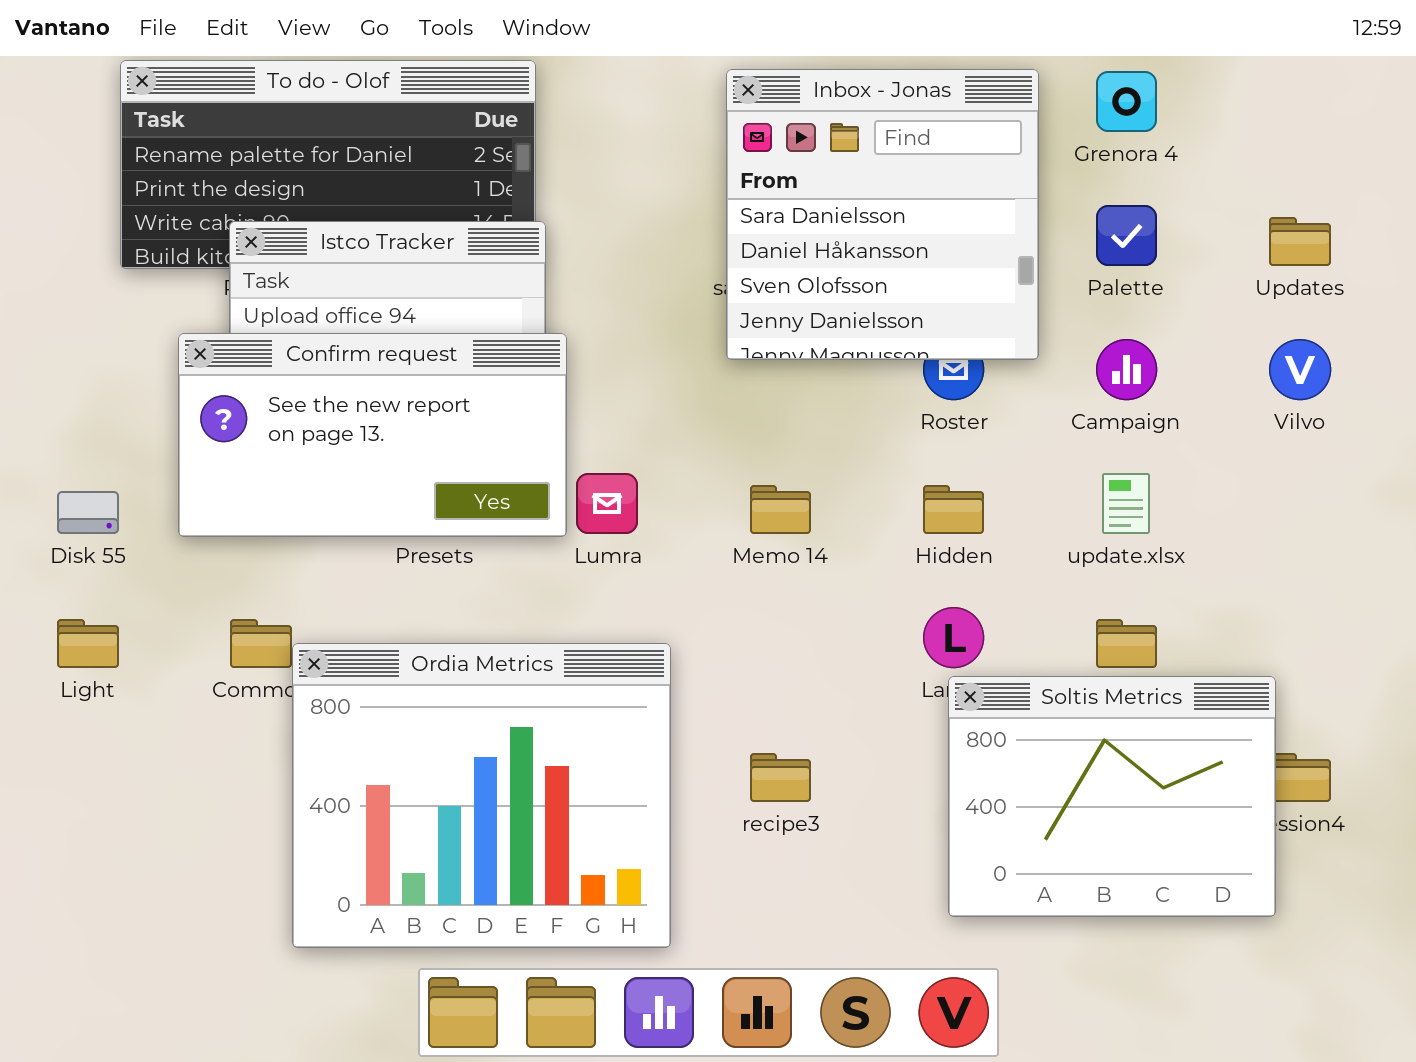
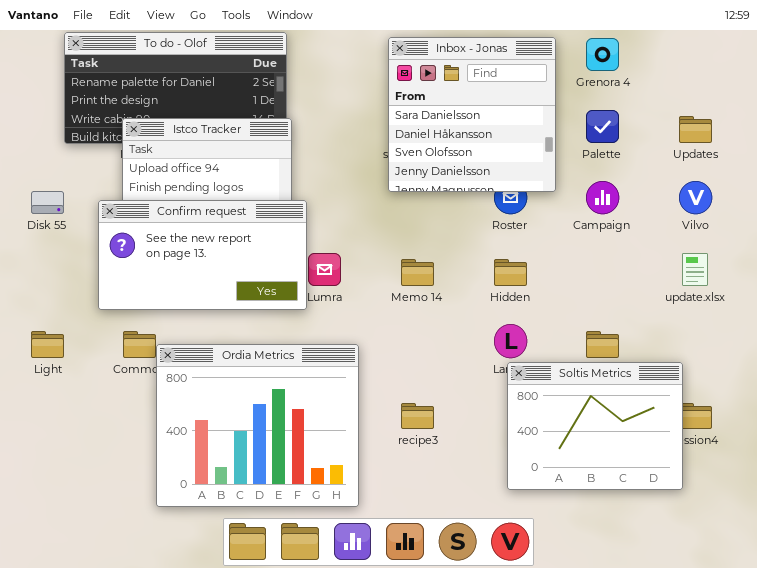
Confirm request: [178,333,567,537] -> [98,200,307,310], moved
update.xlsx: [1102,473,1150,534] -> [682,253,708,286], moved
Disk 55: [57,491,119,534] -> [31,191,64,214], moved

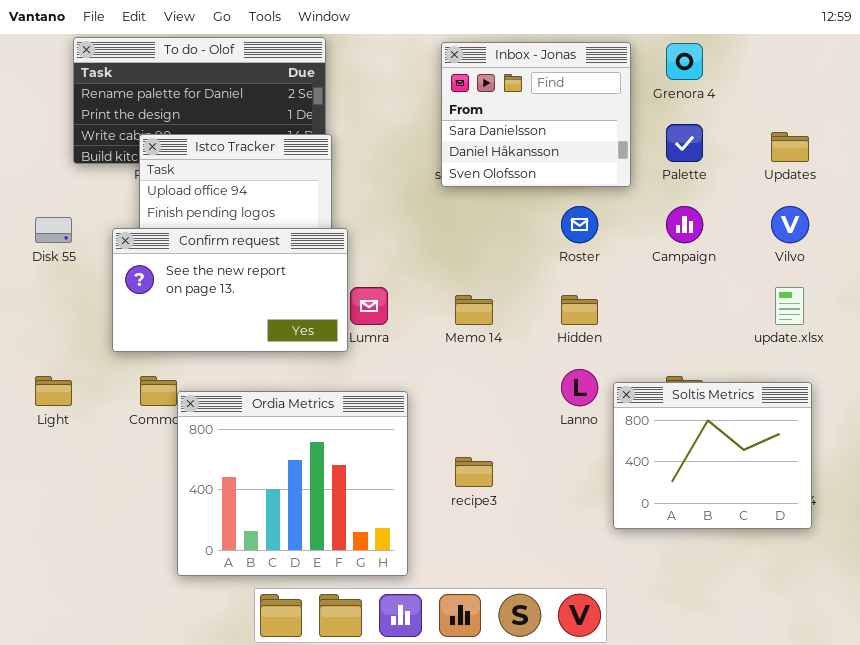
Inbox - Jonas: [388,37,556,192] -> [441,42,631,187], resized
Soltis Metrics: [507,362,683,490] -> [613,382,812,529], moved

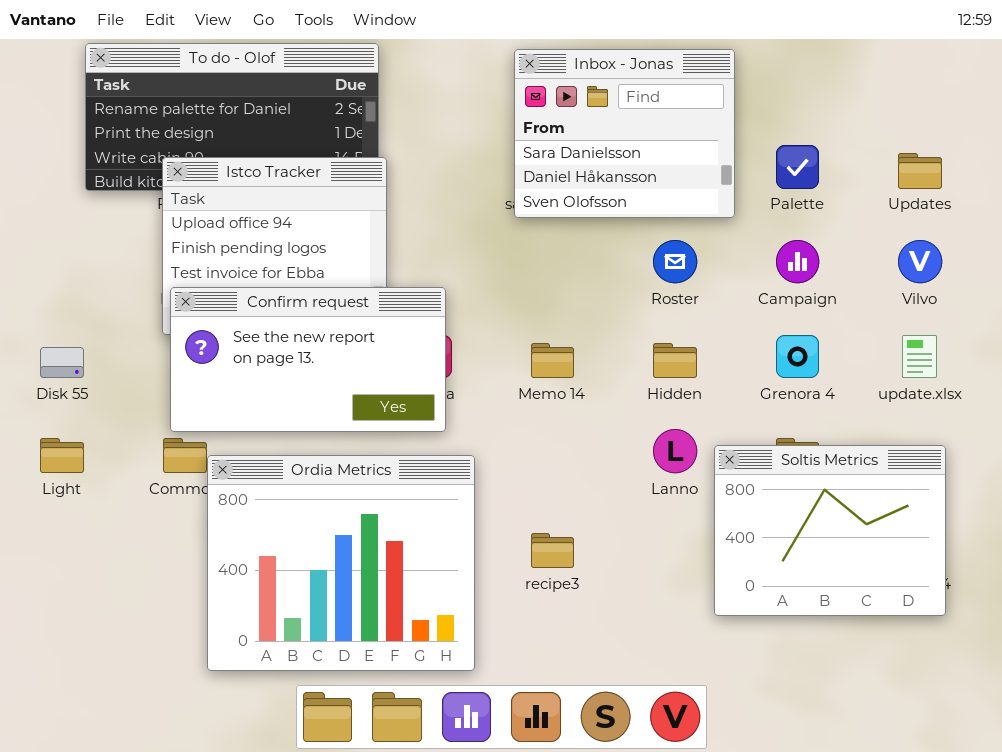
Grenora 4: [666,43,703,80] -> [776,335,819,378], moved
Disk 55: [35,217,72,243] -> [40,347,84,378], moved
Confirm request: [112,228,348,352] -> [170,287,446,432], moved

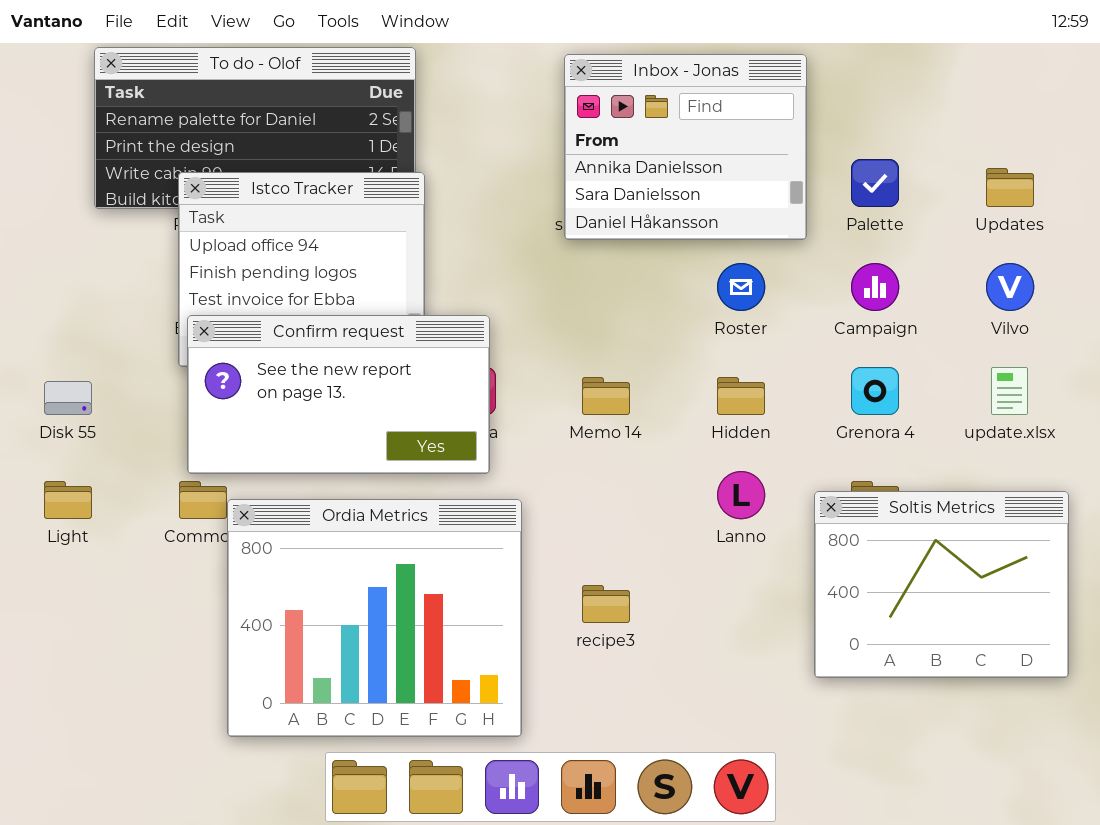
Inbox - Jonas: [514,49,735,218] -> [564,54,807,240], scrolled up 1 row
Soltis Metrics: [714,445,946,616] -> [814,491,1069,678], moved

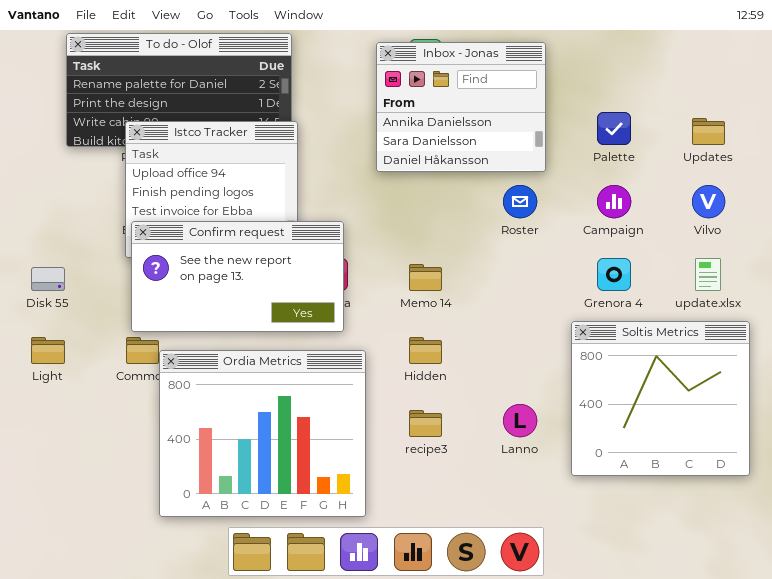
Inbox - Jonas: [564,54,807,240] -> [376,42,546,172], moved
Hidden: [717,377,765,415] -> [409,337,442,364], moved
Lanno: [717,471,765,519] -> [503,404,537,437], moved
Soltis Metrics: [814,491,1069,678] -> [571,321,750,476], resized

